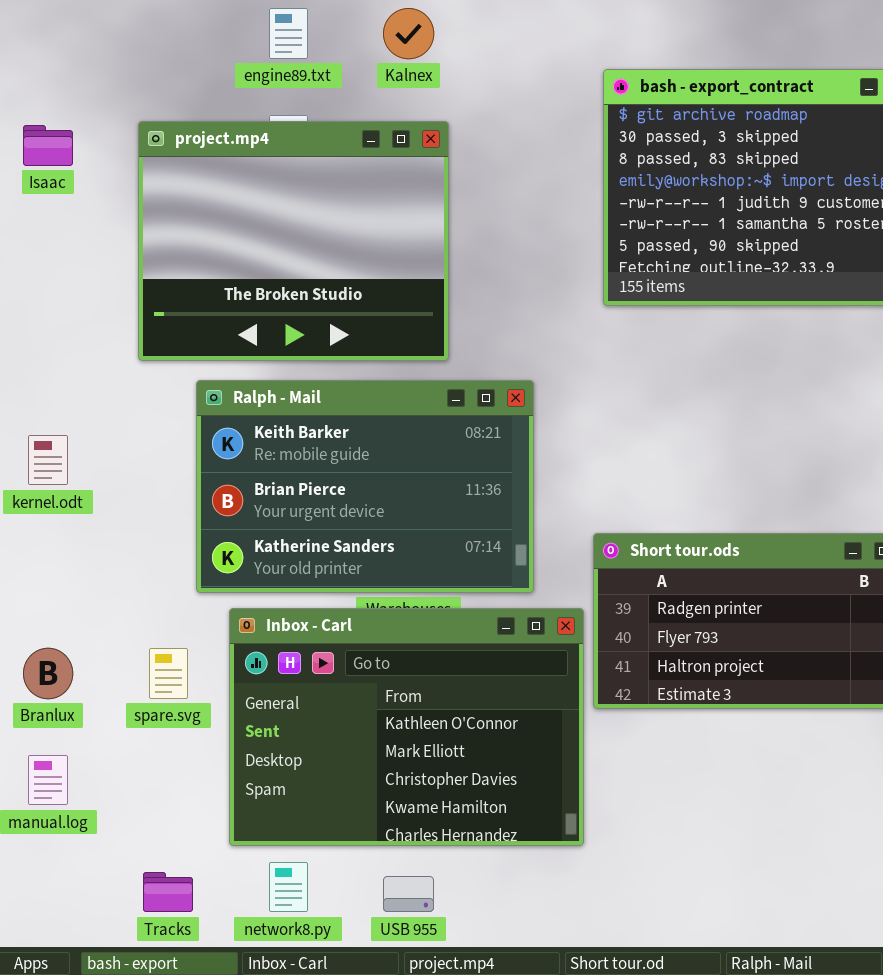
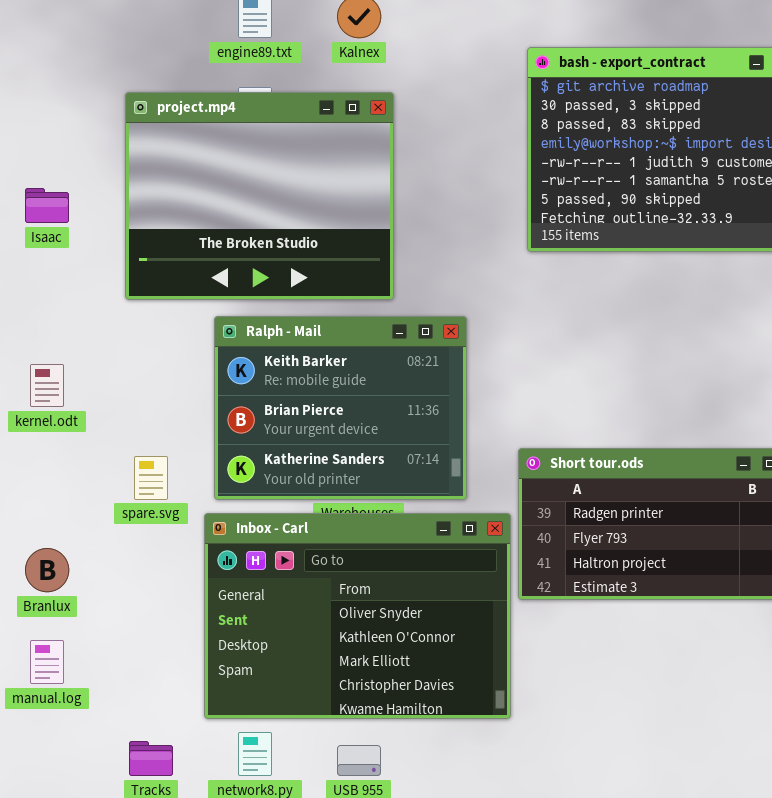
Isaac: [23,125,73,166] -> [25,188,69,223], moved
Ralph - Mail: [196,380,534,593] -> [214,316,467,500], resized
Inbox - Carl: [229,608,584,846] -> [204,513,511,719], scrolled up 1 row
spare.svg: [149,648,188,699] -> [134,456,168,500], moved

